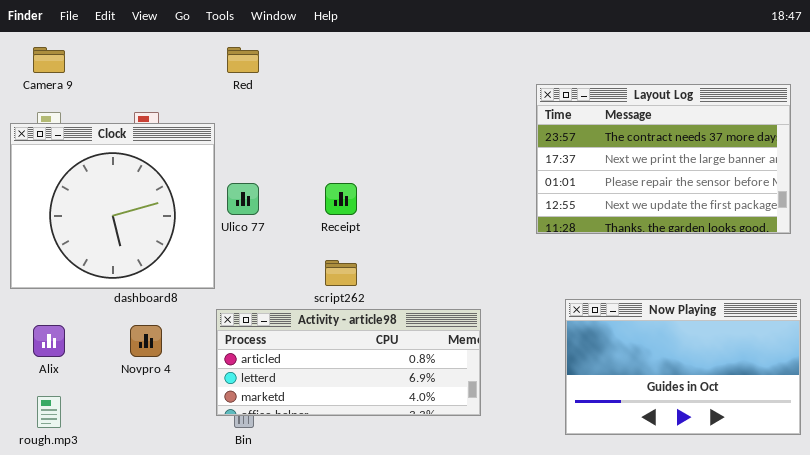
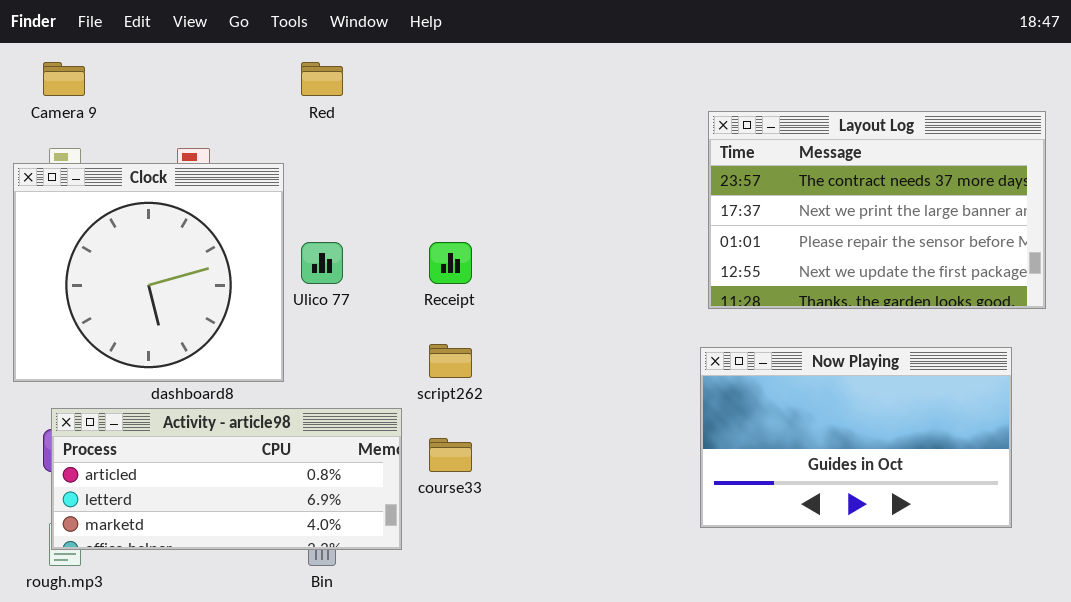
Now Playing: [565,299,801,435] -> [700,347,1012,528], moved
Activity - article98: [216,309,481,416] -> [51,408,402,550], moved

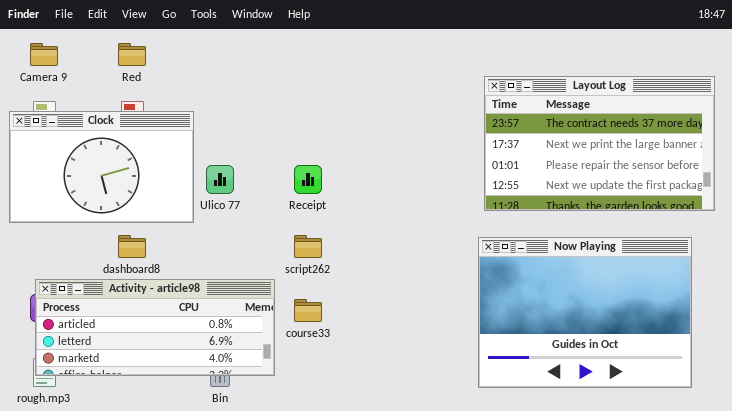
Red: [301,62,343,96] -> [118,43,146,66], moved
Clock: [13,163,284,382] -> [9,111,194,223], resized
Now Playing: [700,347,1012,528] -> [478,237,692,388], resized

